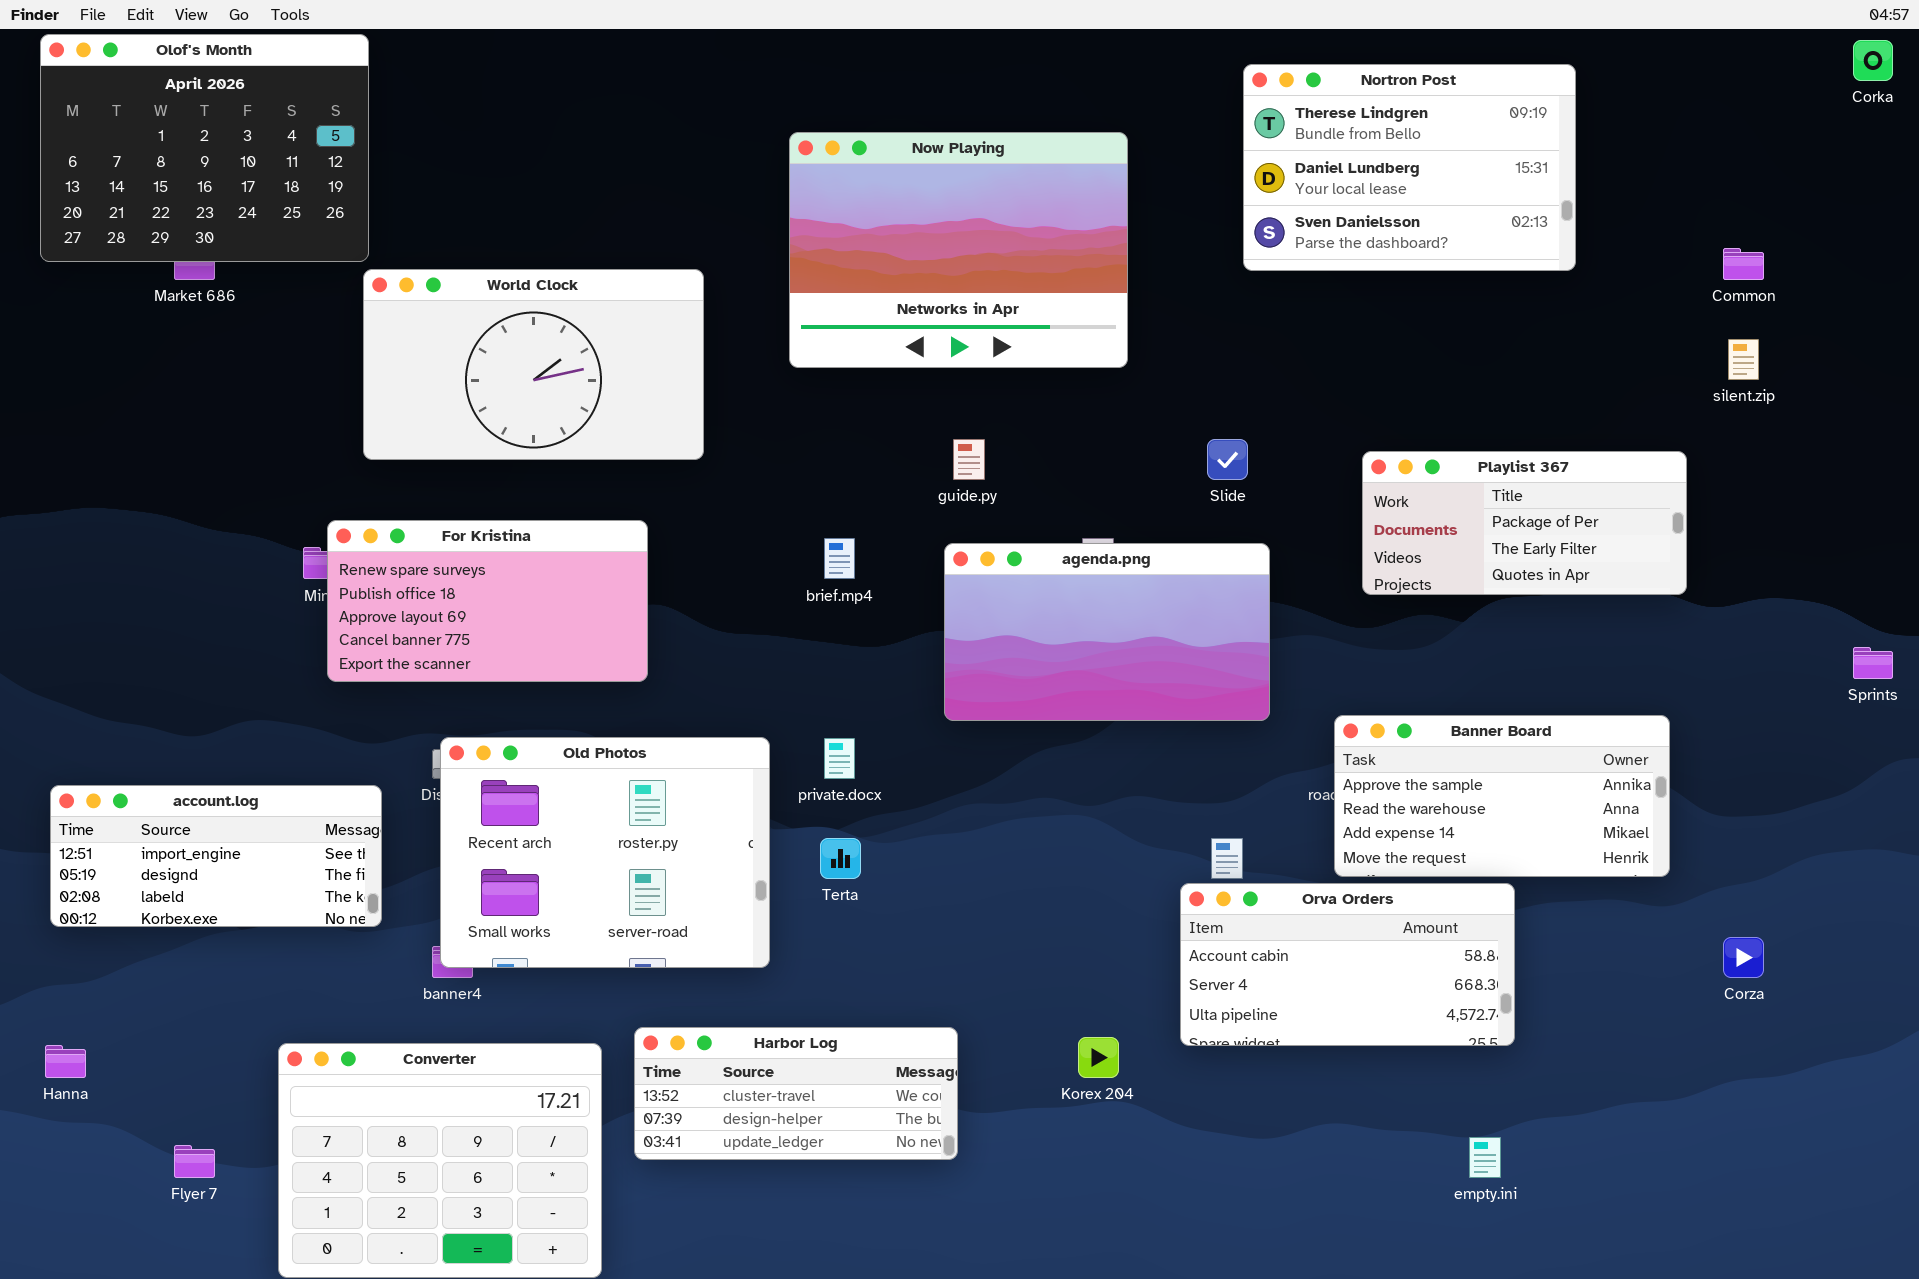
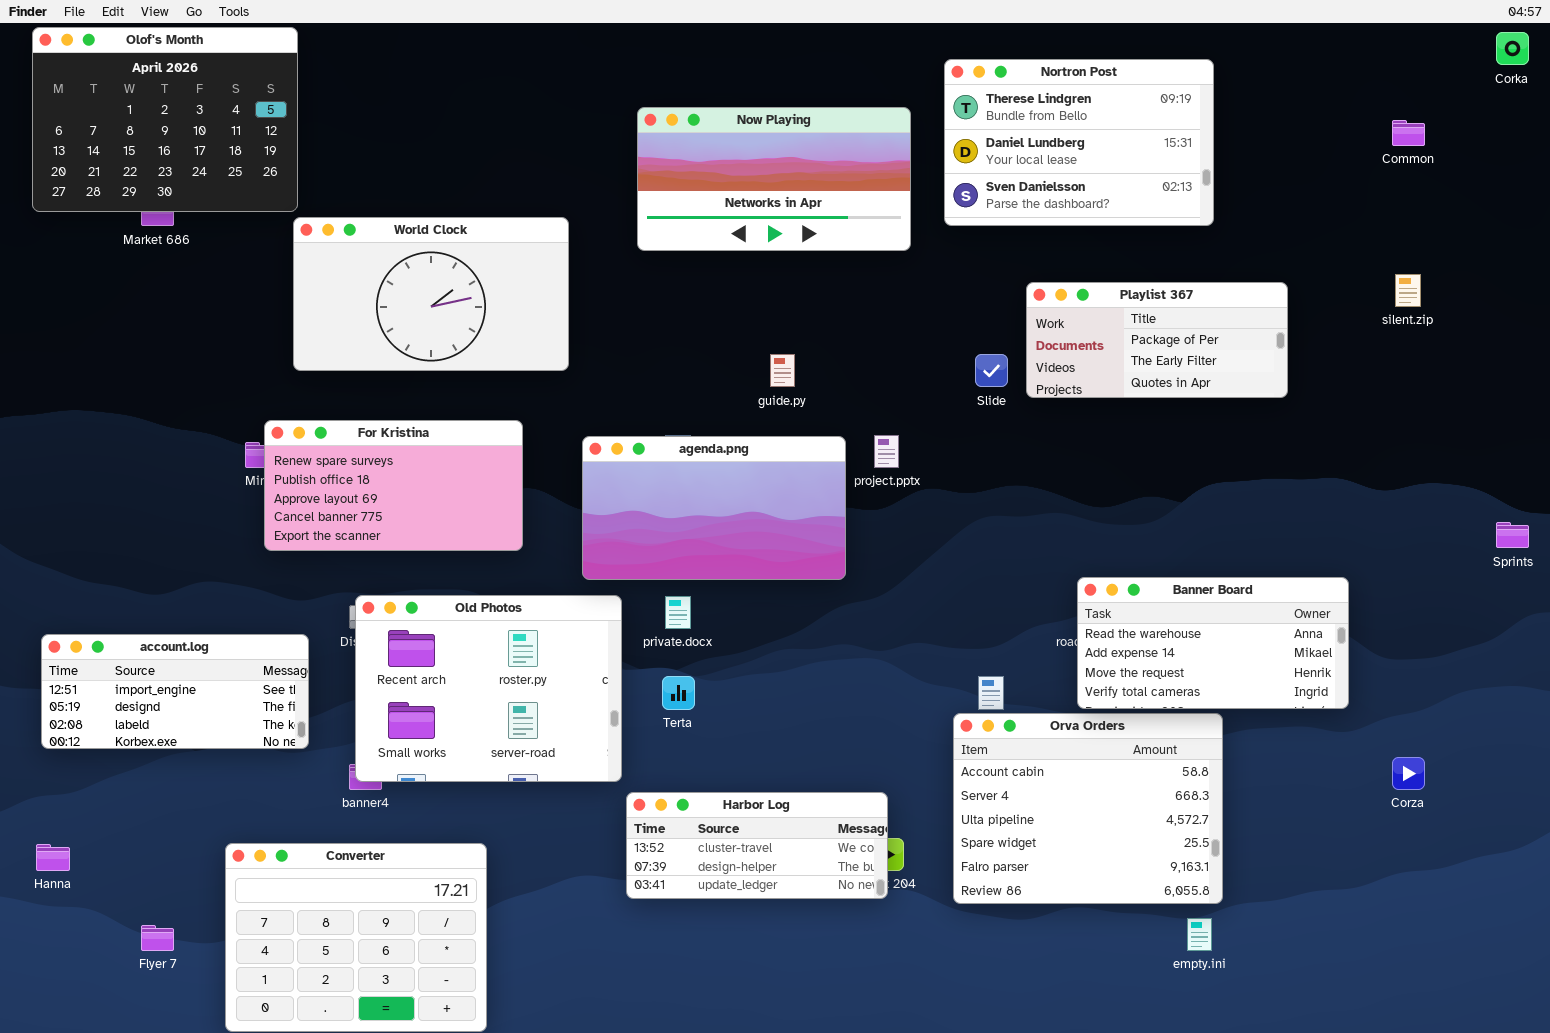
Nortron Post: [1243,64,1576,271] -> [944,59,1214,226], moved
Now Playing: [789,132,1128,368] -> [637,107,911,251], resized
Common: [1723,248,1764,280] -> [1392,120,1425,146], moved
Playlist 367: [1362,451,1687,595] -> [1026,282,1288,398], moved
agenda.png: [944,543,1270,721] -> [582,436,846,580], moved
Banner Board: [1334,715,1670,877] -> [1077,577,1349,709], scrolled down 1 row
Orva Orders: [1180,883,1515,1046] -> [953,713,1223,904], resized
Harbor Log: [634,1027,958,1160] -> [626,792,888,899], moved

